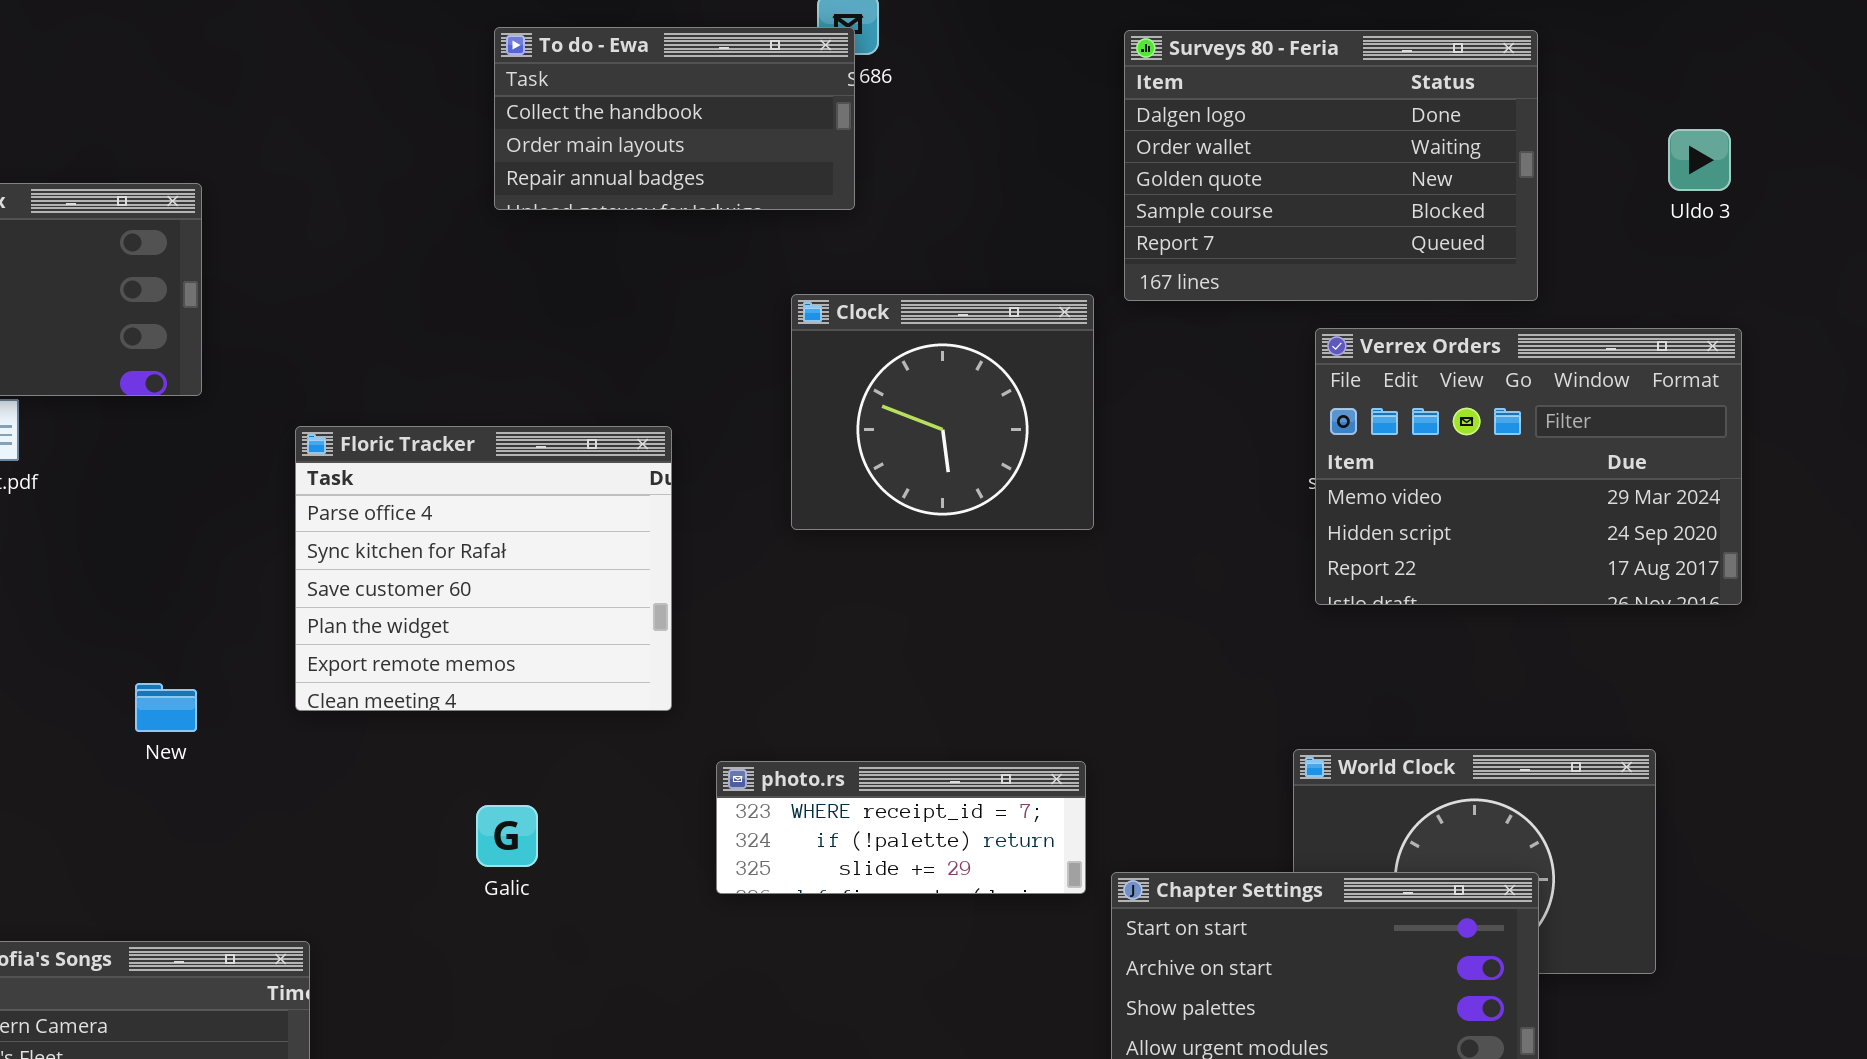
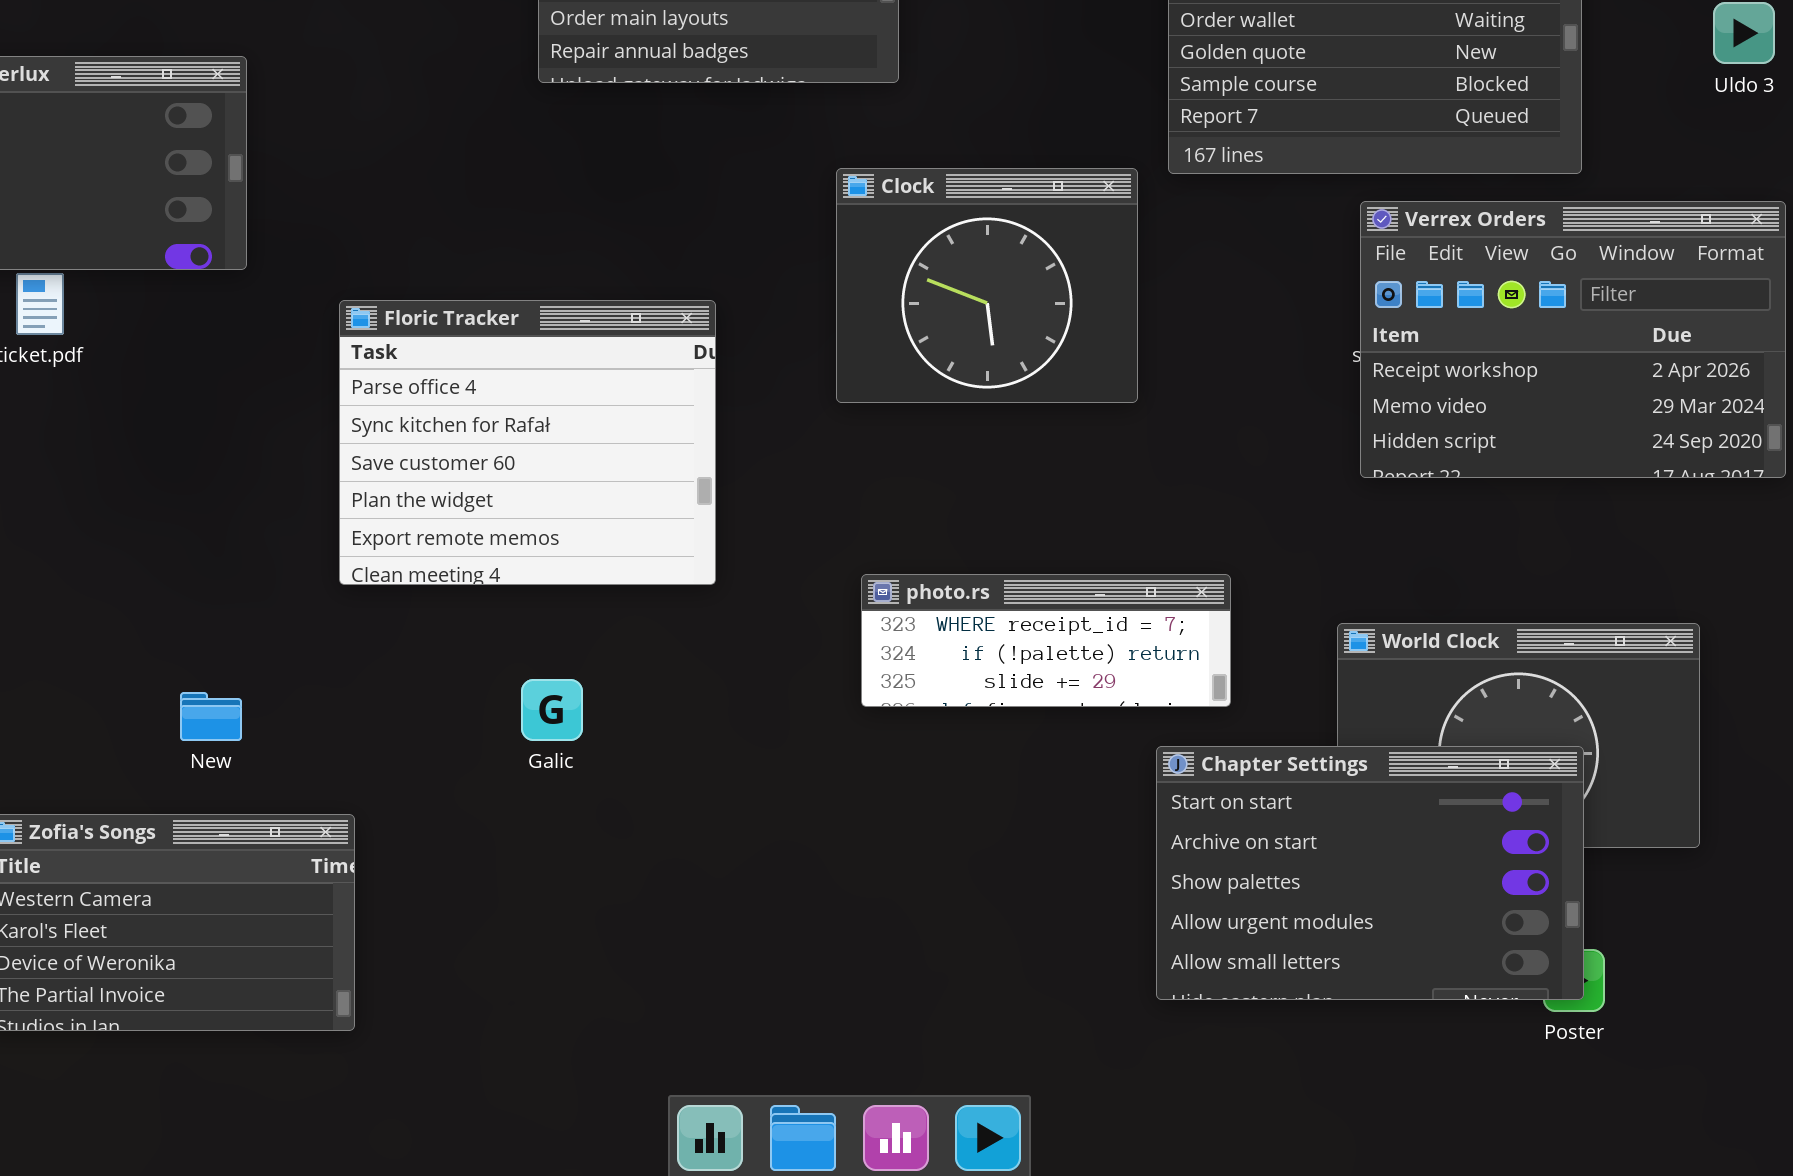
Verrex Orders: [1315,328,1742,605] -> [1360,201,1786,478], scrolled up 1 row
New: [135,683,197,732] -> [180,692,242,741], moved
photo.rs: [716,761,1086,894] -> [861,574,1231,707], moved

